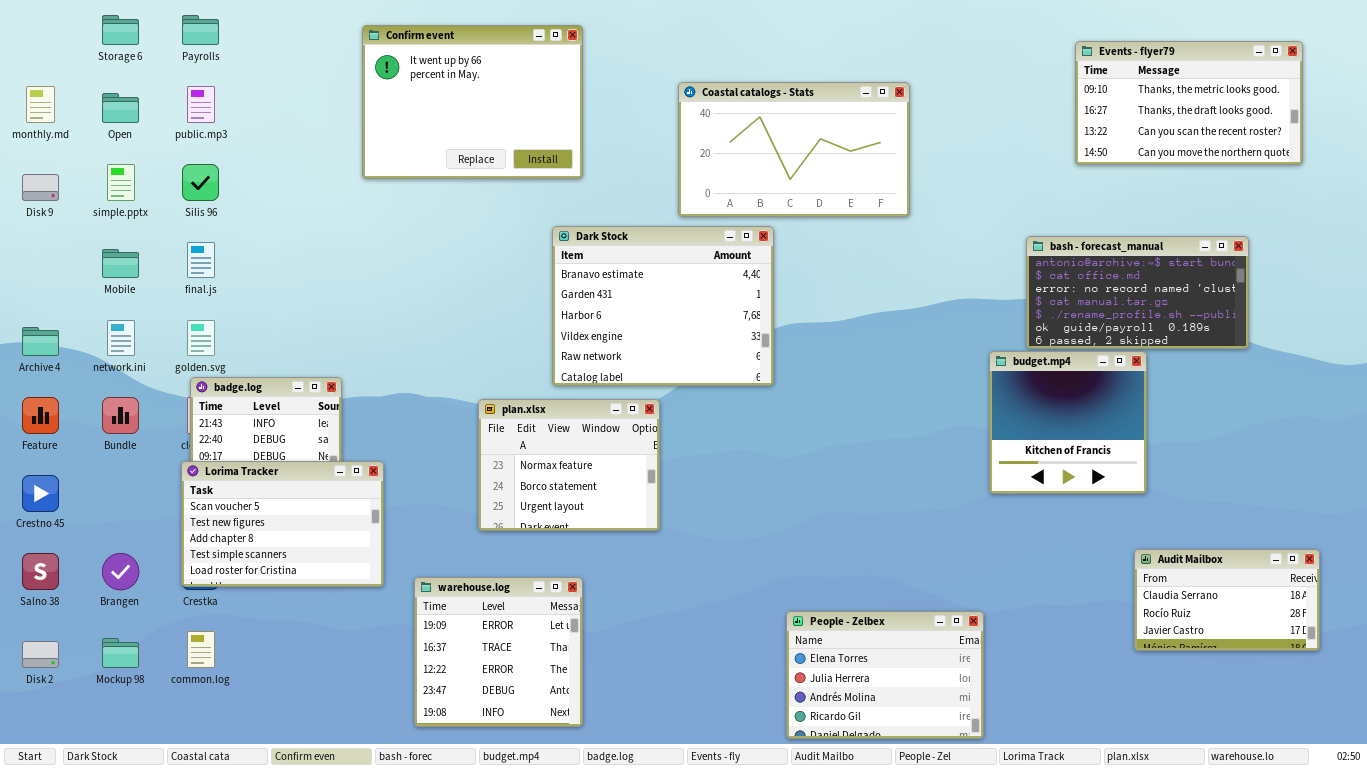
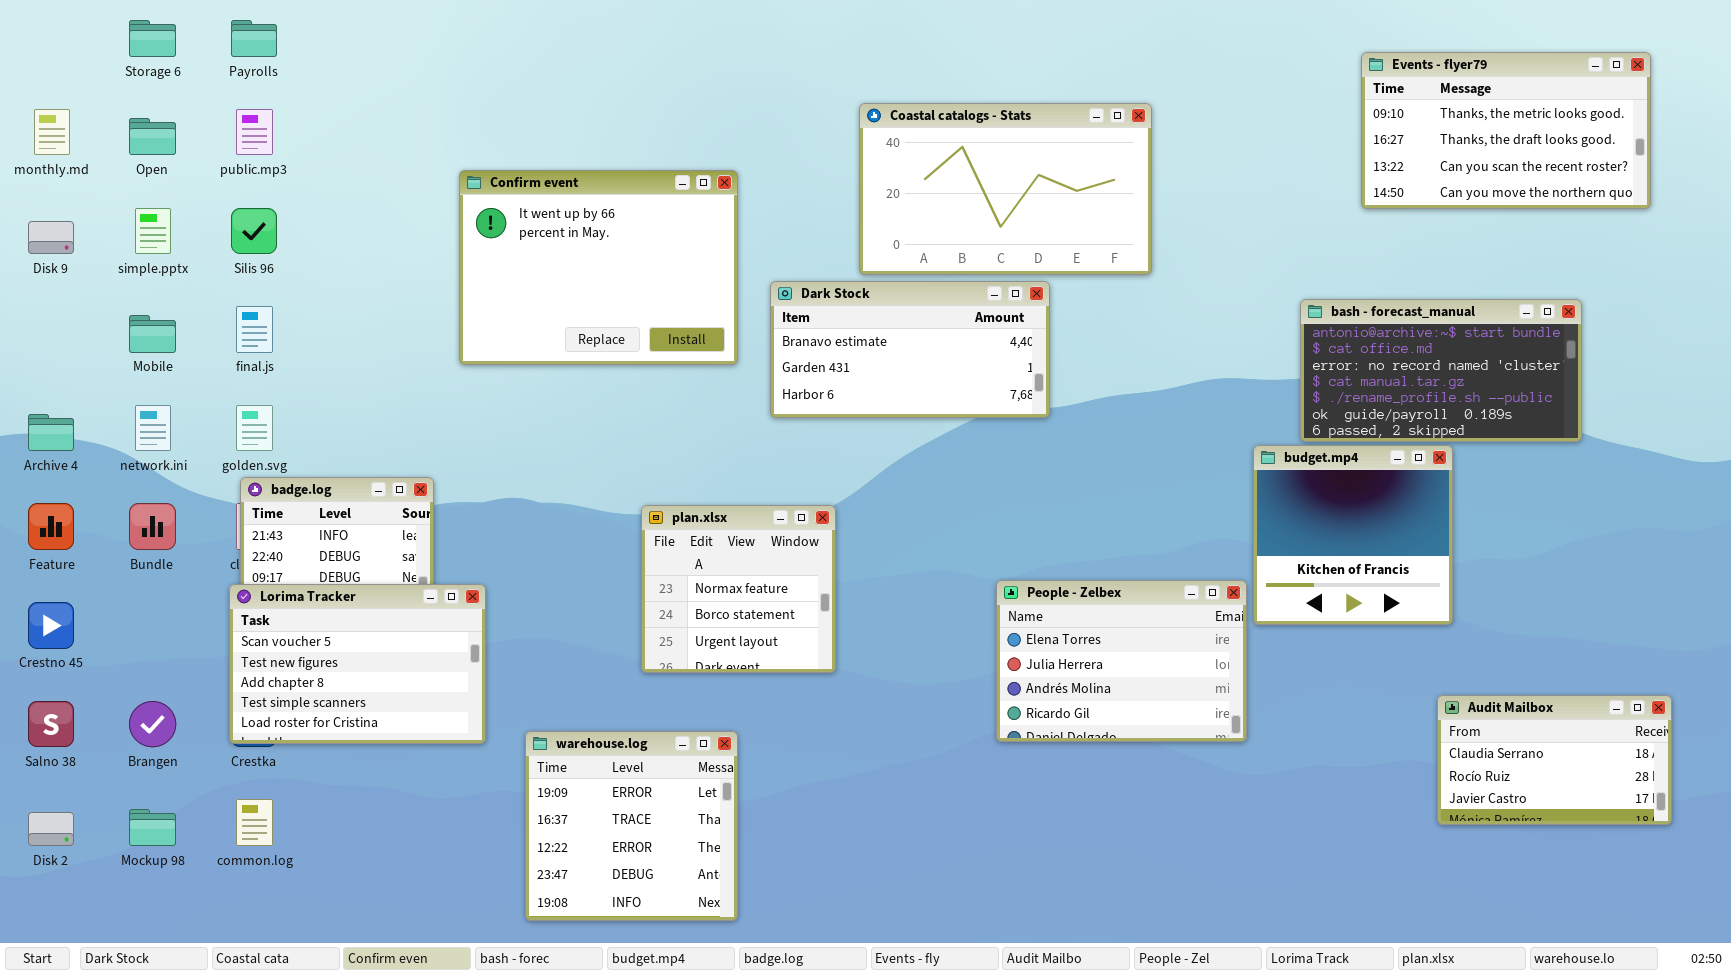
Confirm event: [362,25,583,179] -> [459,170,738,365], moved
Dark Stock: [552,226,774,386] -> [770,281,1050,418], moved, resized
plan.xlsx: [478,399,660,531] -> [641,505,836,673], resized
People - Zelbex: [786,611,984,739] -> [996,580,1247,742], moved

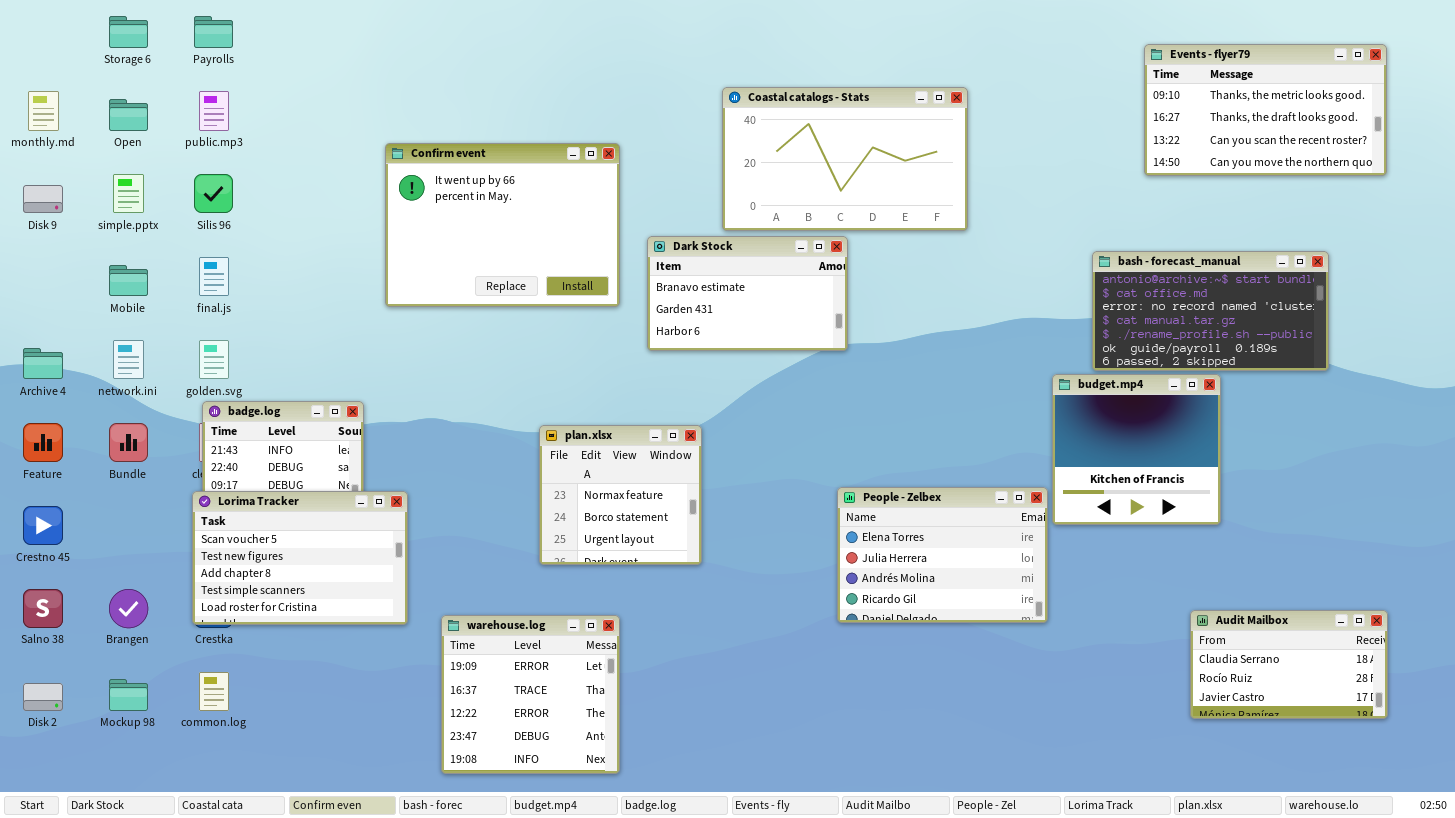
Dark Stock: [770,281,1050,418] -> [647,236,848,351], resized
Audit Mailbox: [1437,695,1672,825] -> [1190,610,1388,719], moved

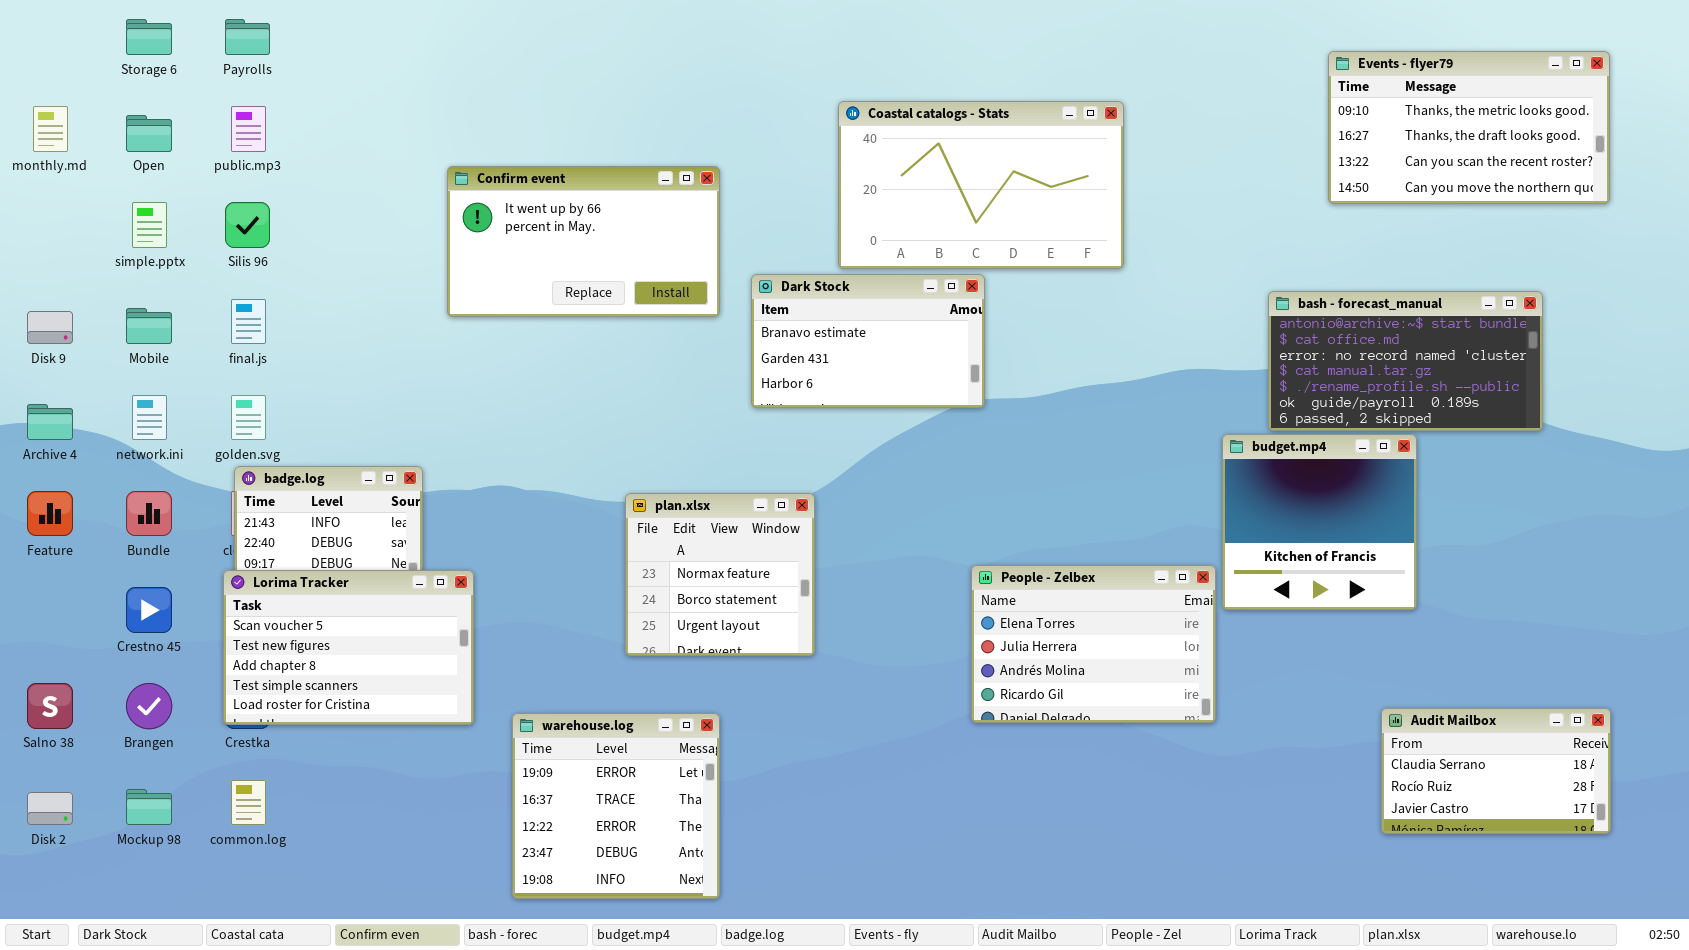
Confirm event: [385,143,620,307] -> [447,166,720,317], resized
Disk 9: [23,185,63,213] -> [27,311,73,344], moved
Crestno 45: [23,506,63,545] -> [126,587,172,633], moved

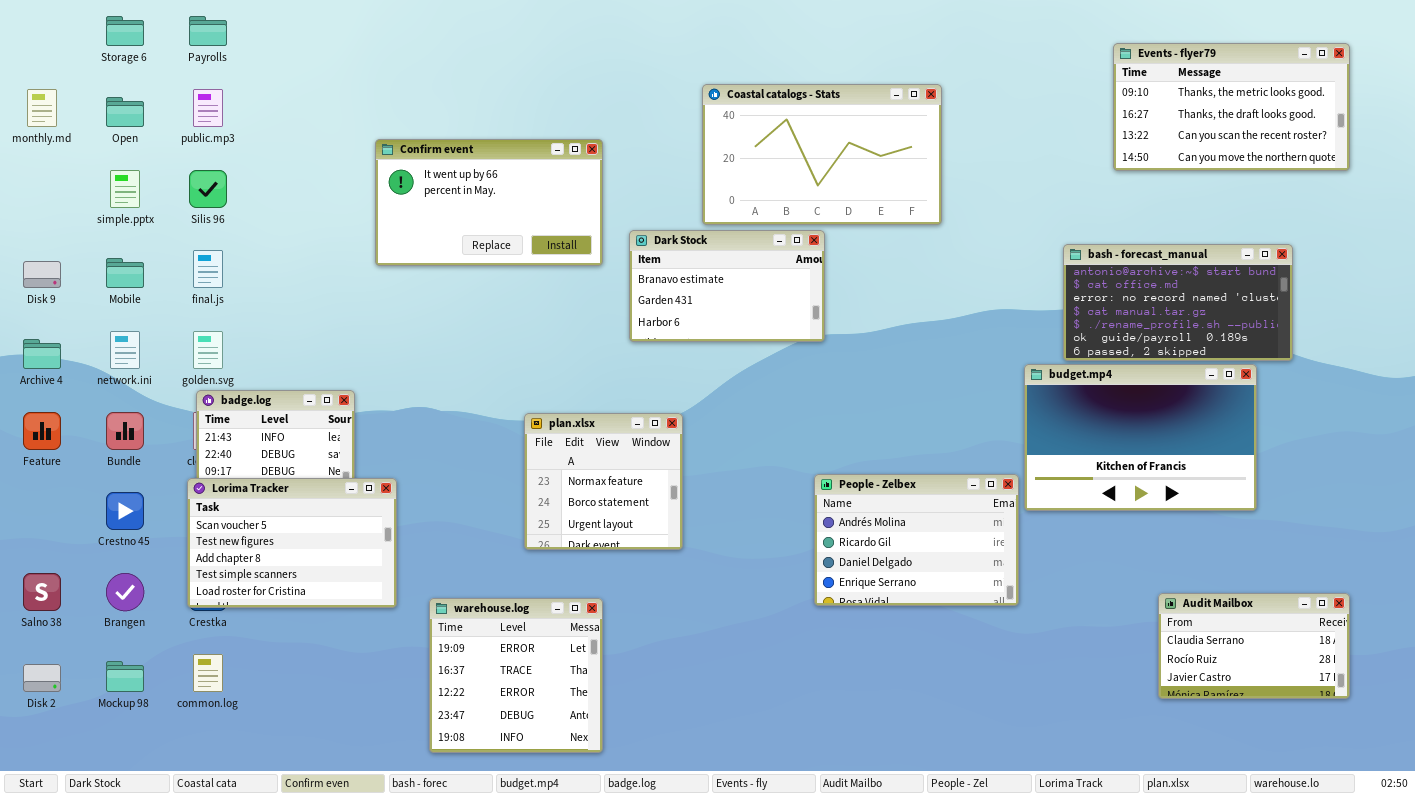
budget.mp4: [1222,434,1417,610] -> [1024,364,1257,511], resized
People - Zelbex: [971,565,1216,723] -> [814,474,1019,606], scrolled down 2 rows

